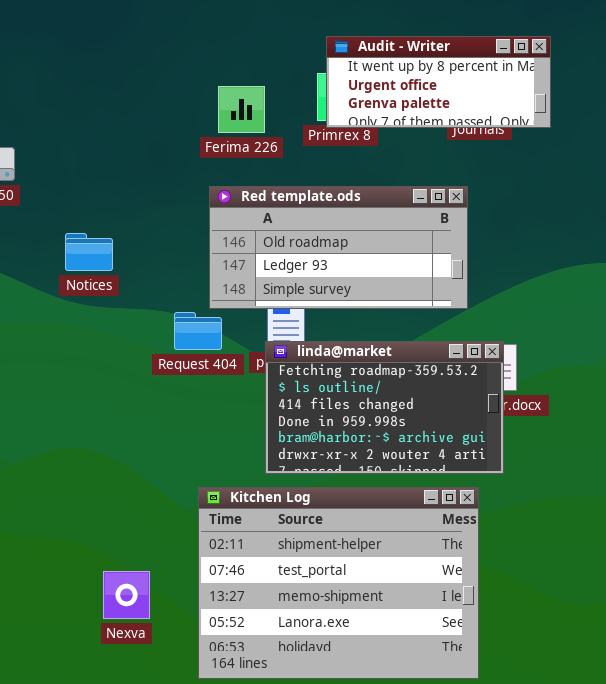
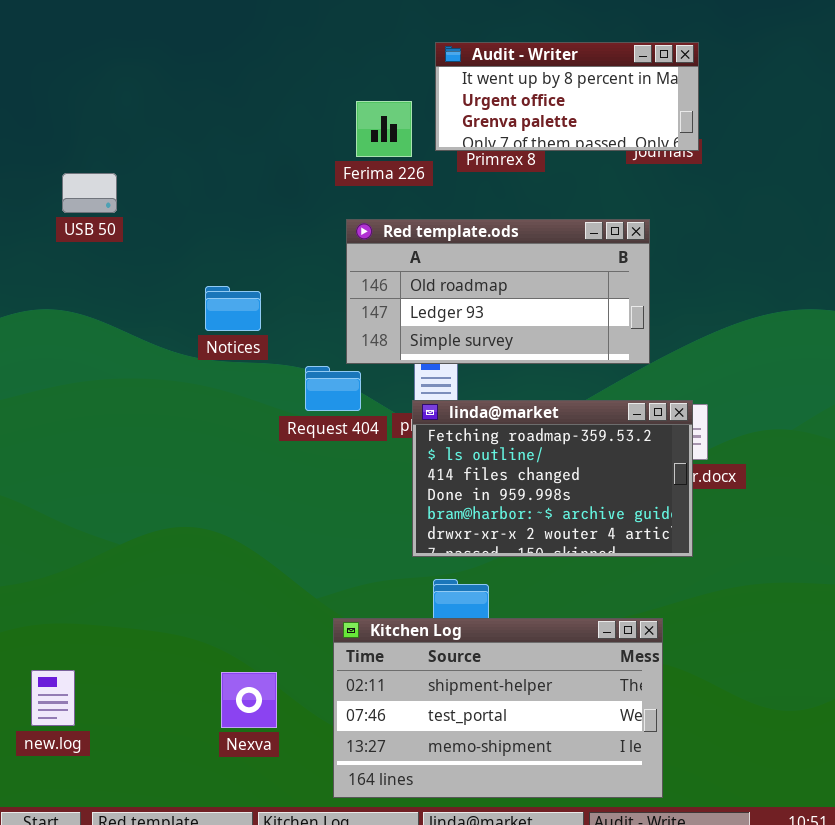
Audit - Writer: [326,36,551,128] -> [435,42,699,151], moved
Notices: [65,233,113,271] -> [205,286,261,331], moved
Kitchen Log: [198,487,479,679] -> [333,618,663,798], resized

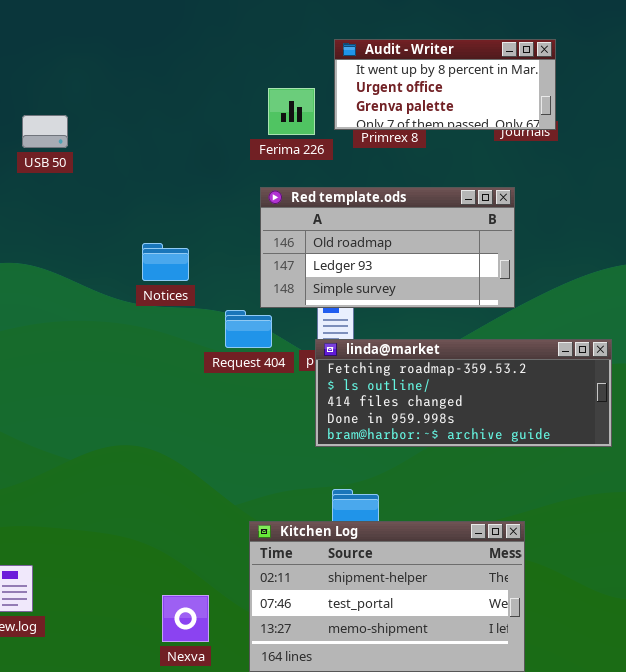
USB 50: [62,173,117,213] -> [22,115,68,148], moved
linda@market: [412,400,693,557] -> [315,339,612,447], resized
Nexva: [221,672,277,728] -> [162,595,209,642], moved

